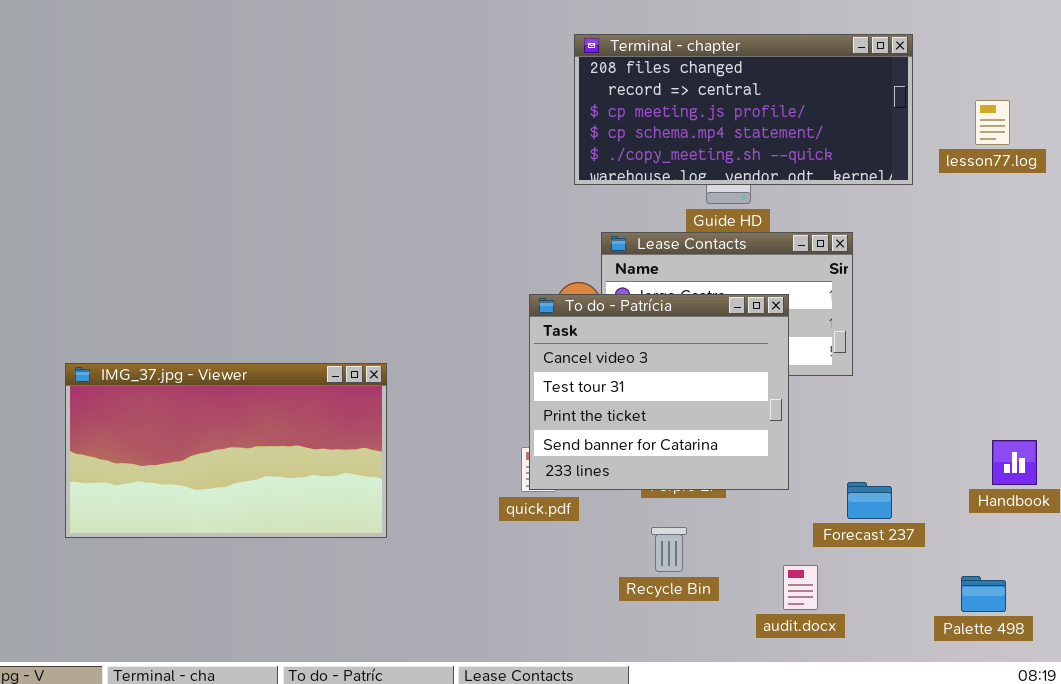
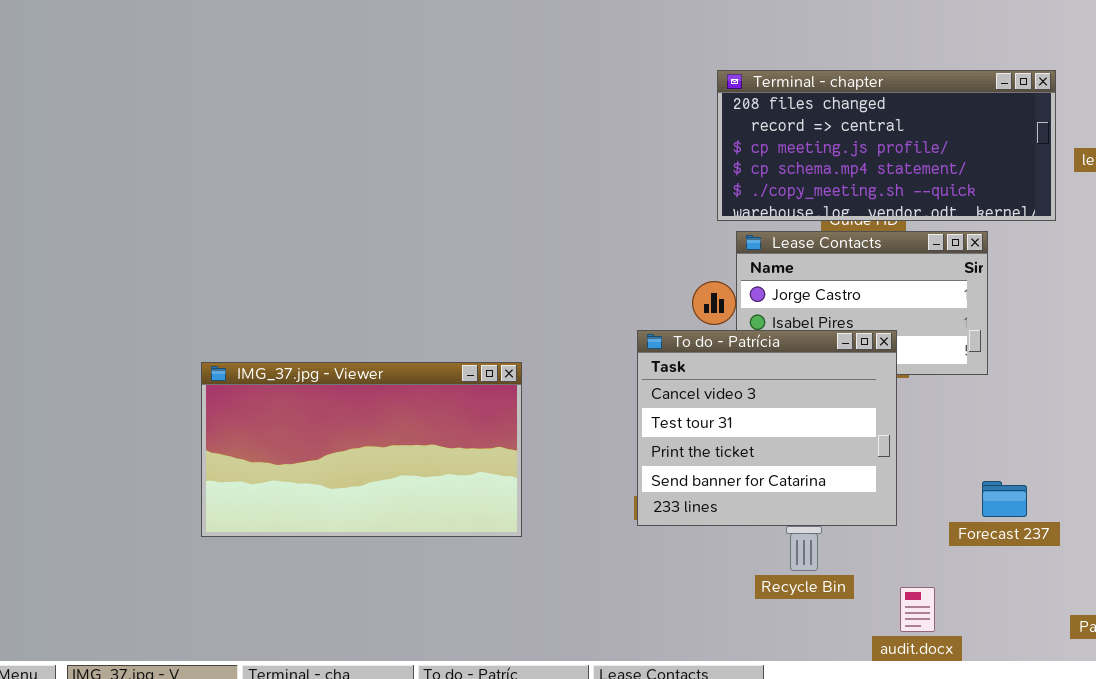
Terminal - chapter: [574,34,913,185] -> [717,70,1056,221], moved
To do - Patrícia: [529,294,789,490] -> [637,330,897,526], moved
audit.docx: [783,565,818,610] -> [900,587,935,632], moved

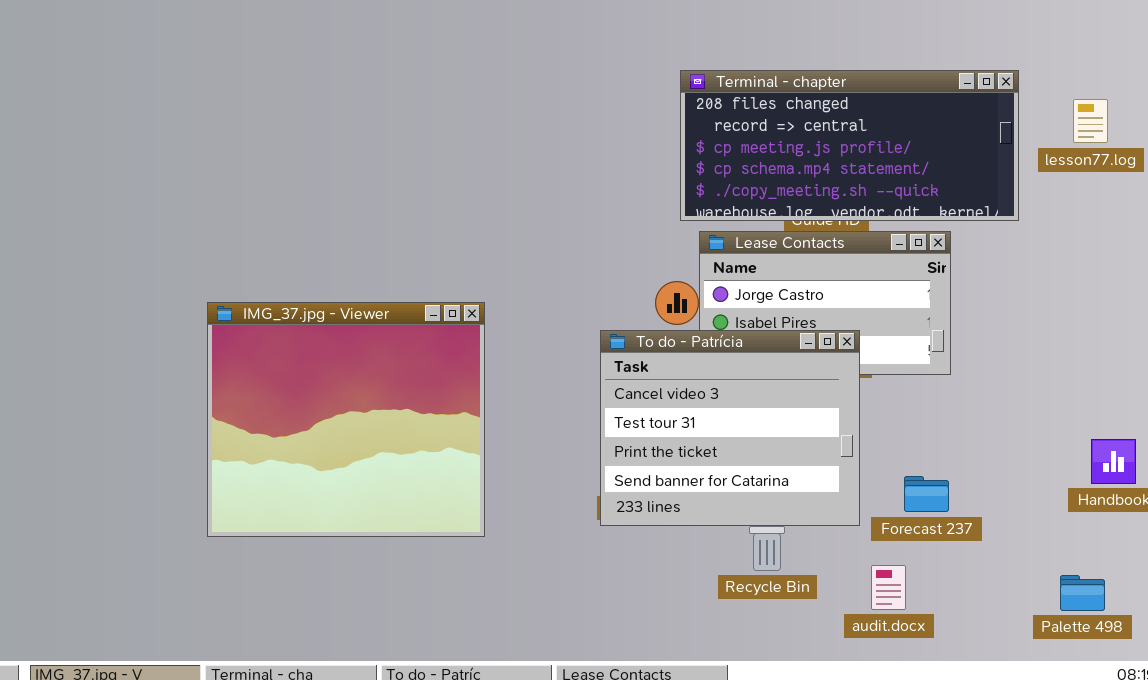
IMG_37.jpg - Viewer: [201,362,522,537] -> [207,302,485,537], resized
Forecast 237: [982,481,1027,517] -> [904,476,949,512], moved
audit.docx: [900,587,935,632] -> [871,565,906,610], moved

